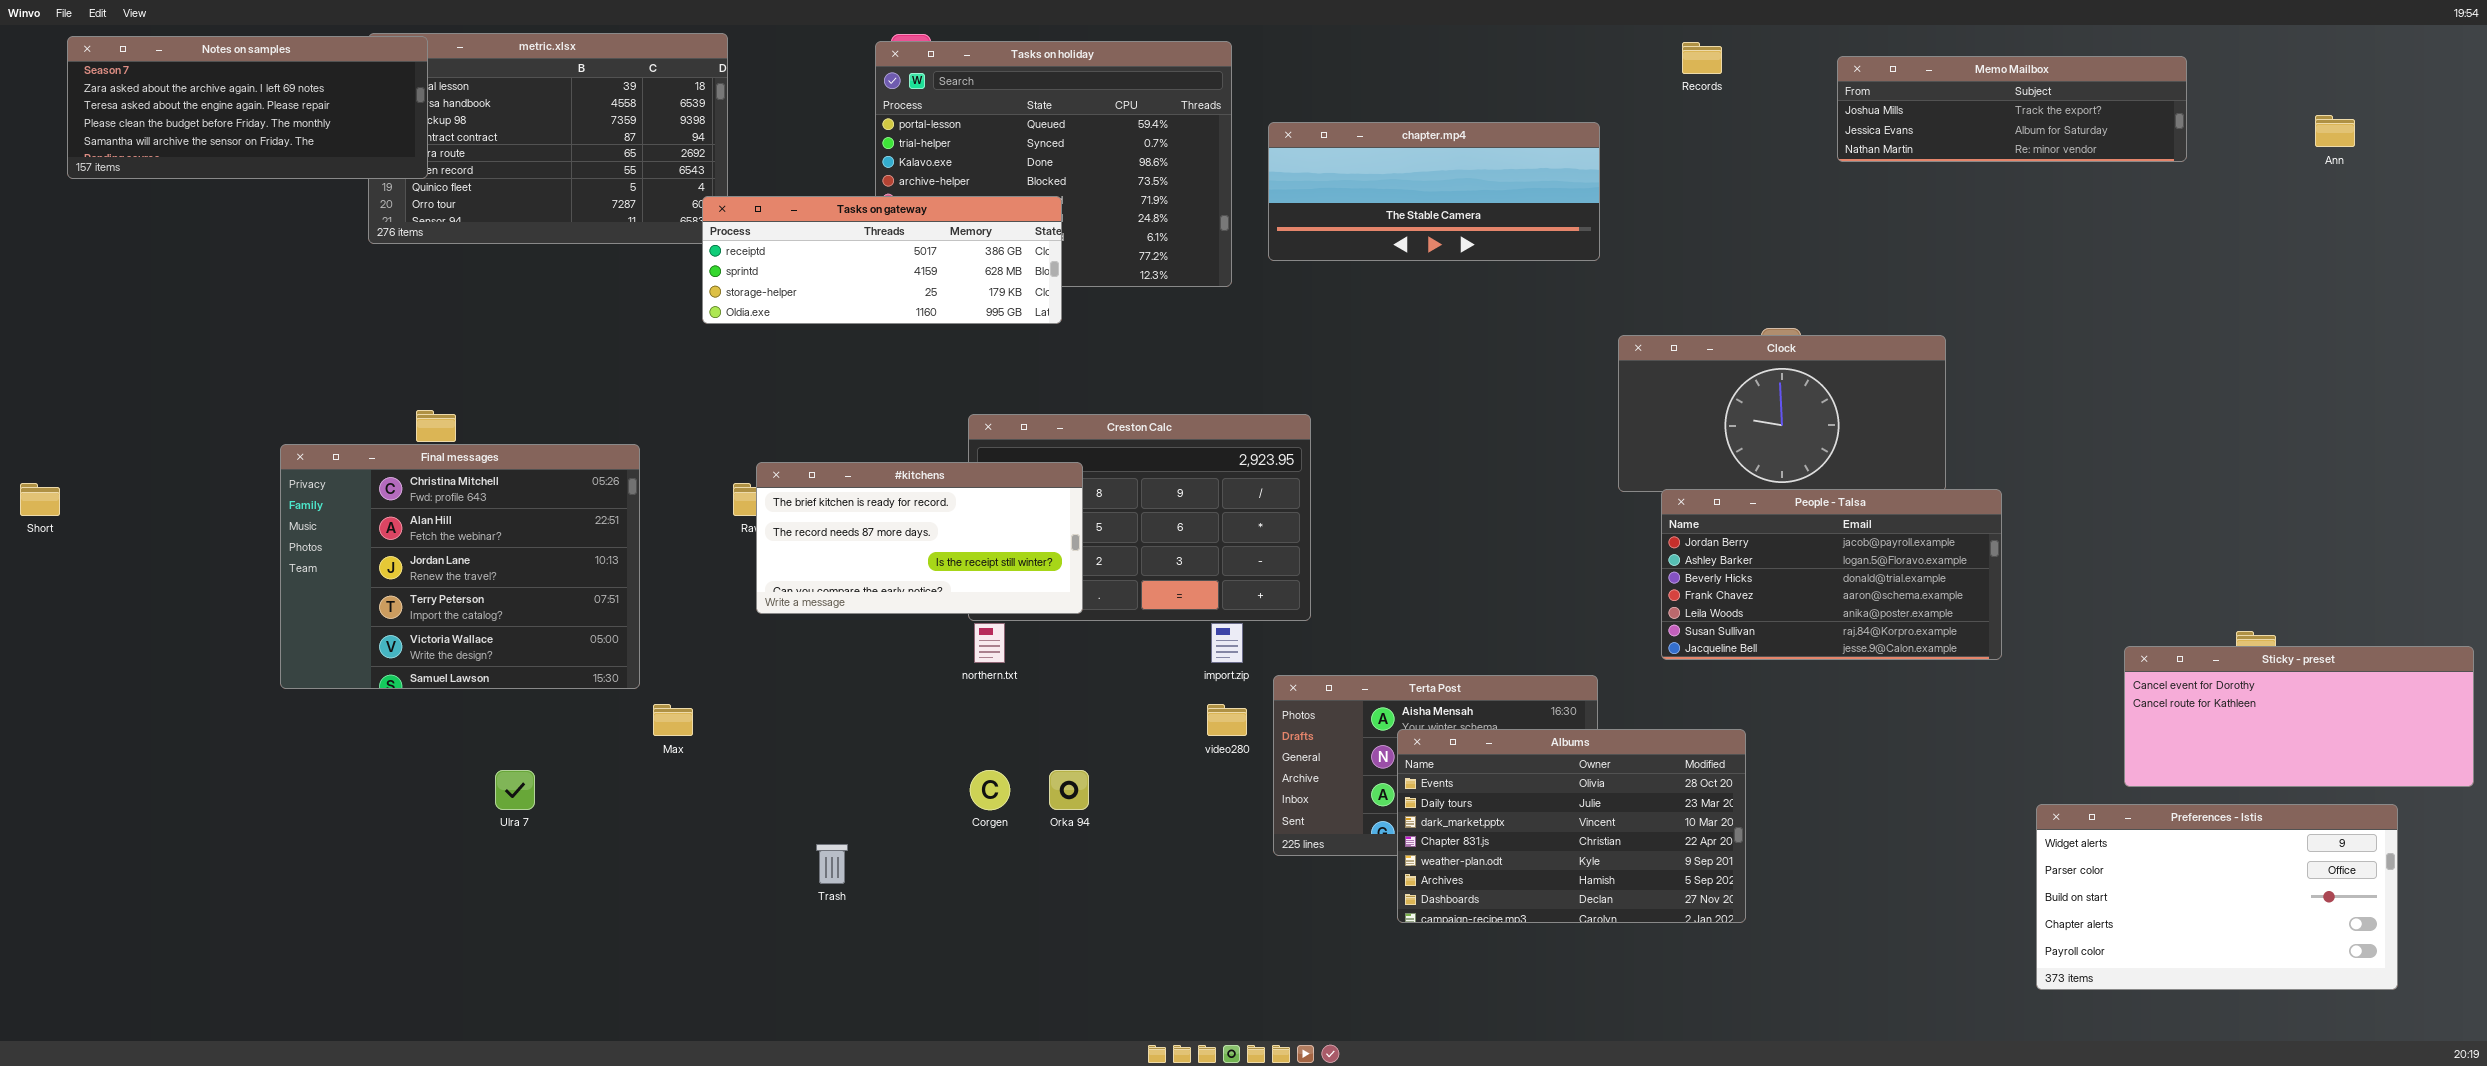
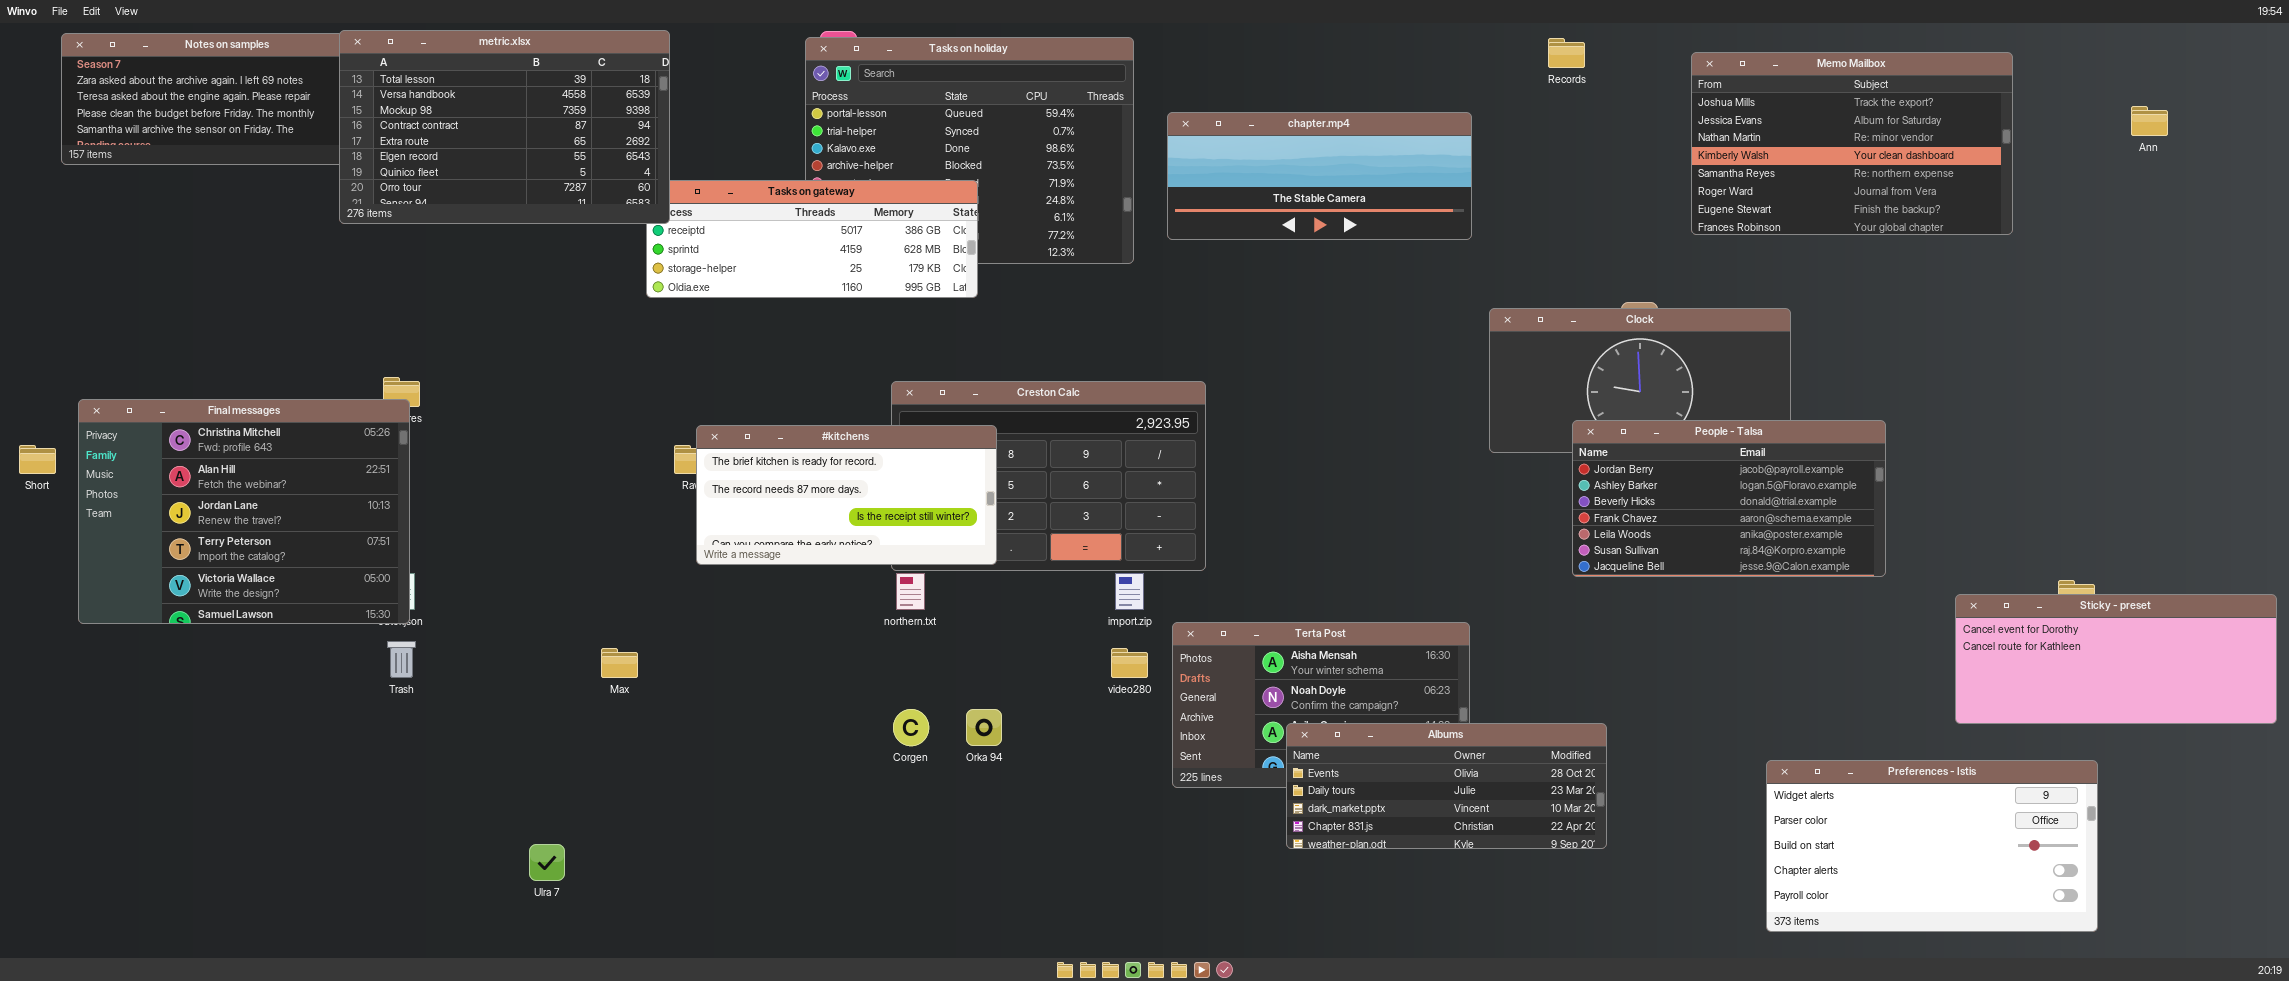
metric.xlsx: [368,33,728,244] -> [339,30,670,224], raised
Memo Mailbox: [1837,56,2187,162] -> [1691,52,2013,235], resized
Final messages: [280,444,640,689] -> [78,399,410,624], moved
People - Talsa: [1661,489,2002,660] -> [1572,420,1886,577], moved
Albums: [1397,729,1746,923] -> [1286,723,1607,849], resized
Ulra 7: [495,770,535,810] -> [529,844,565,881], moved
Preferences - Istis: [2036,804,2398,990] -> [1766,760,2098,932], moved
Trash: [816,844,848,884] -> [387,641,416,678], moved

